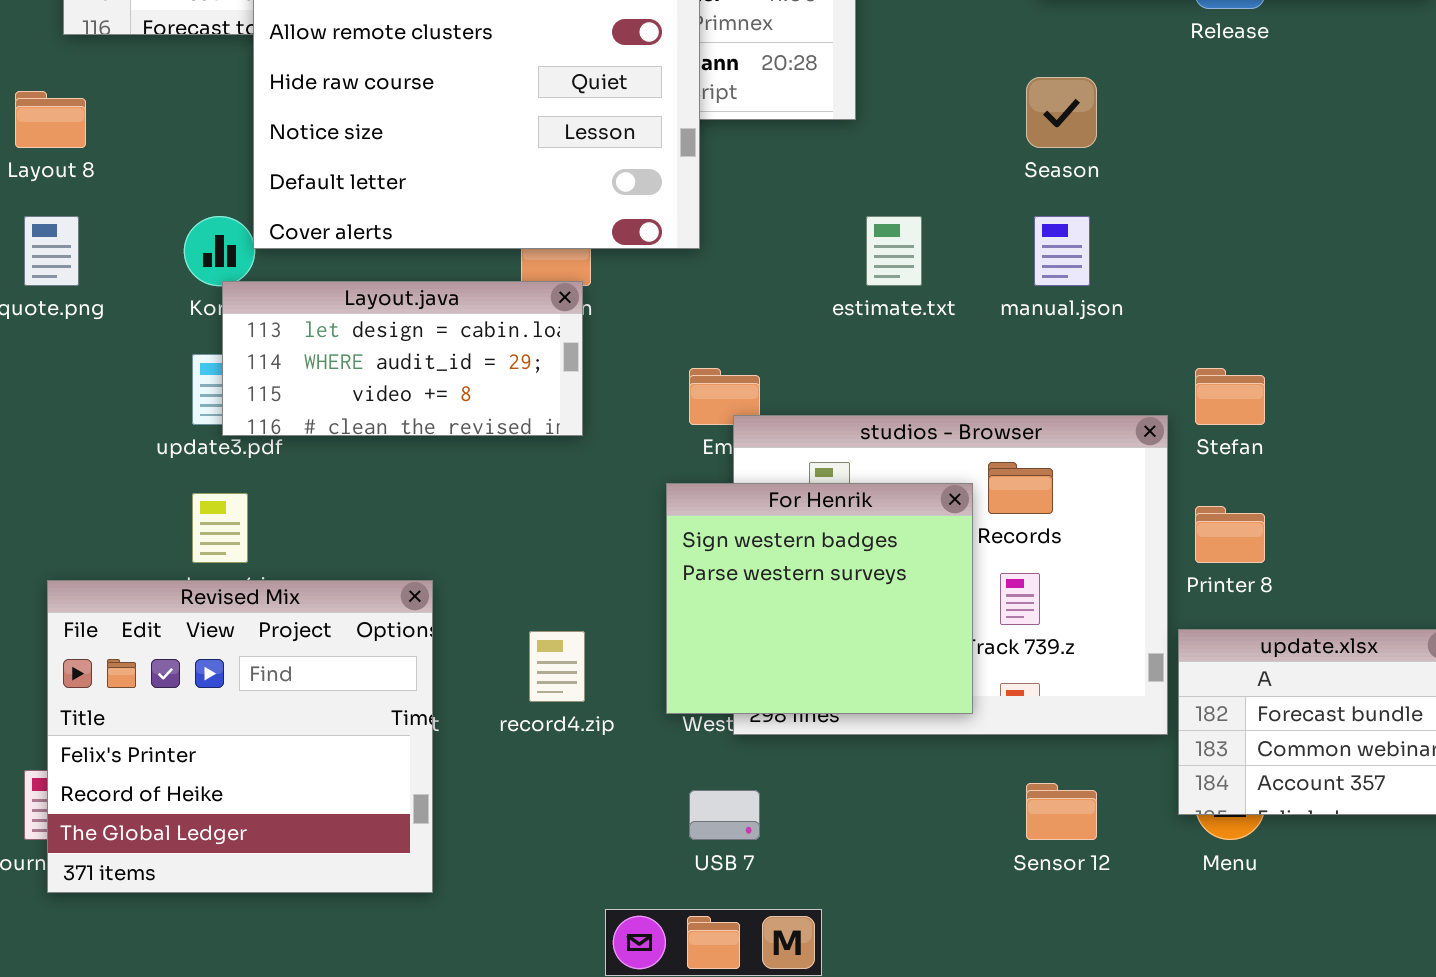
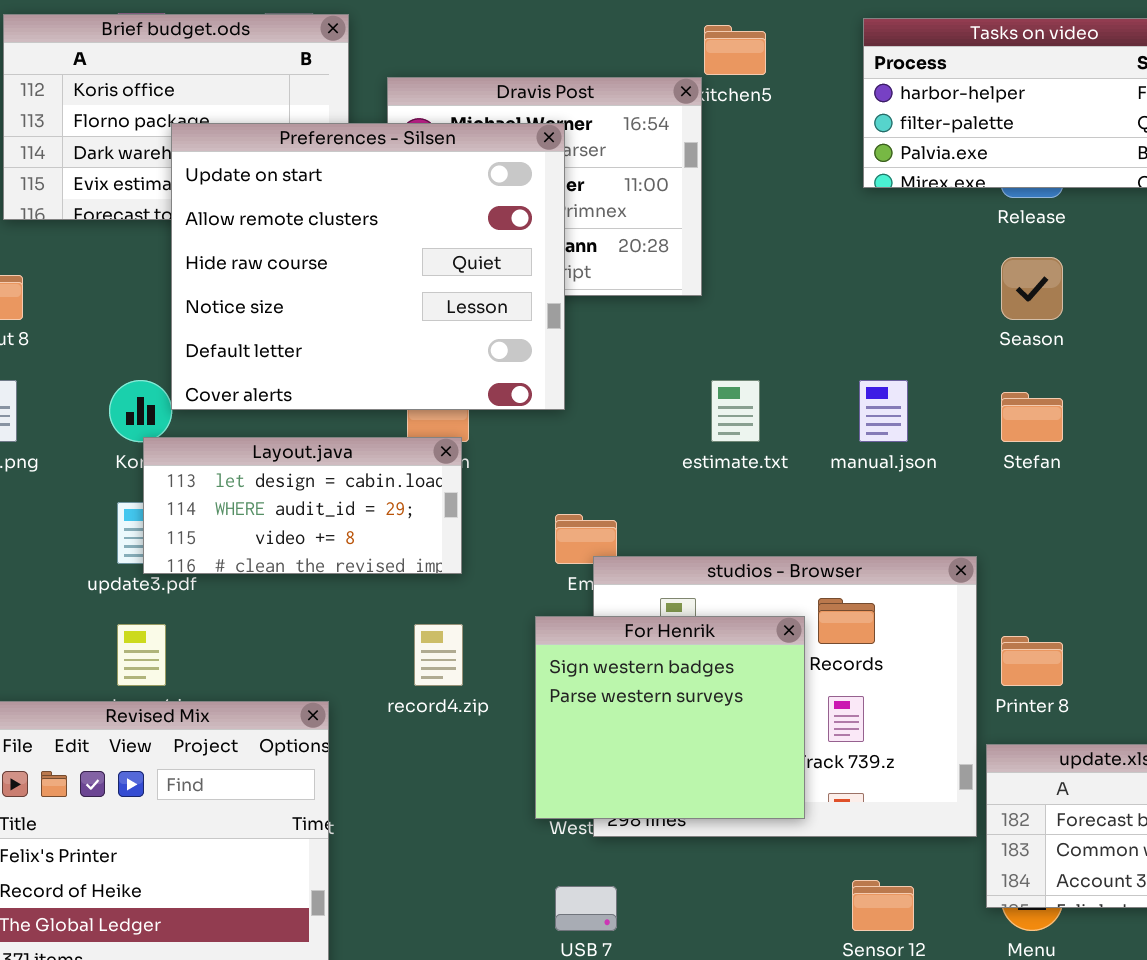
Season: [1026,77,1097,148] -> [1001,257,1063,320], moved
Stefan: [1195,368,1265,425] -> [1001,392,1063,442], moved
record4.zip: [529,631,585,702] -> [414,624,463,686], moved

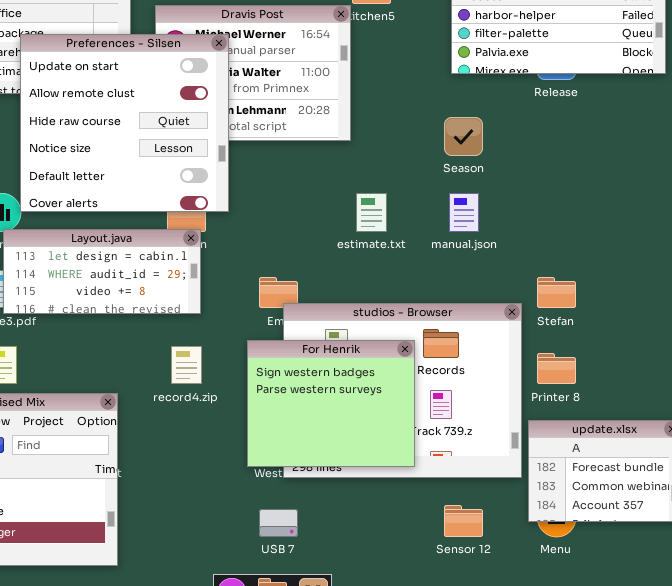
Preferences - Silsen: [171,123,565,410] -> [20,34,229,212], resized
Season: [1001,257,1063,320] -> [444,117,483,156], moved
Stefan: [1001,392,1063,442] -> [537,277,576,308], moved

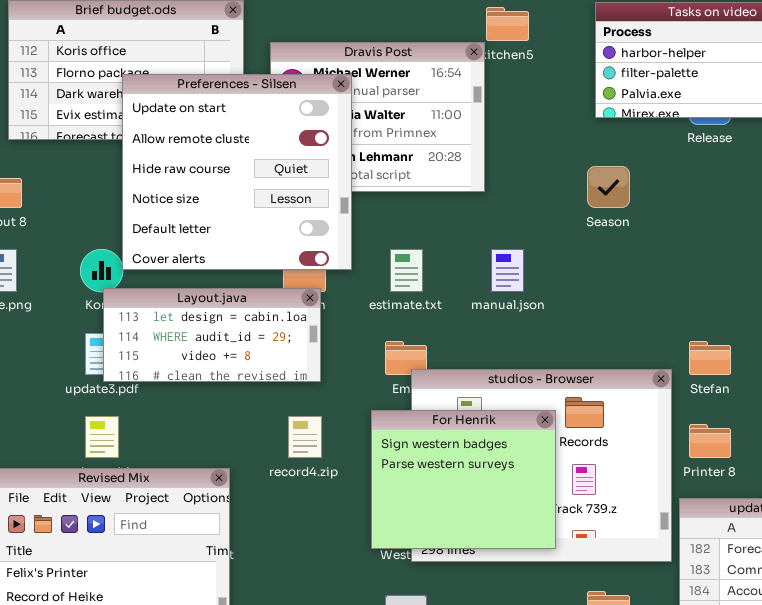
estimate.txt: [356,193,387,232] -> [390,249,423,292], moved
manual.json: [449,193,479,232] -> [491,249,524,292], moved

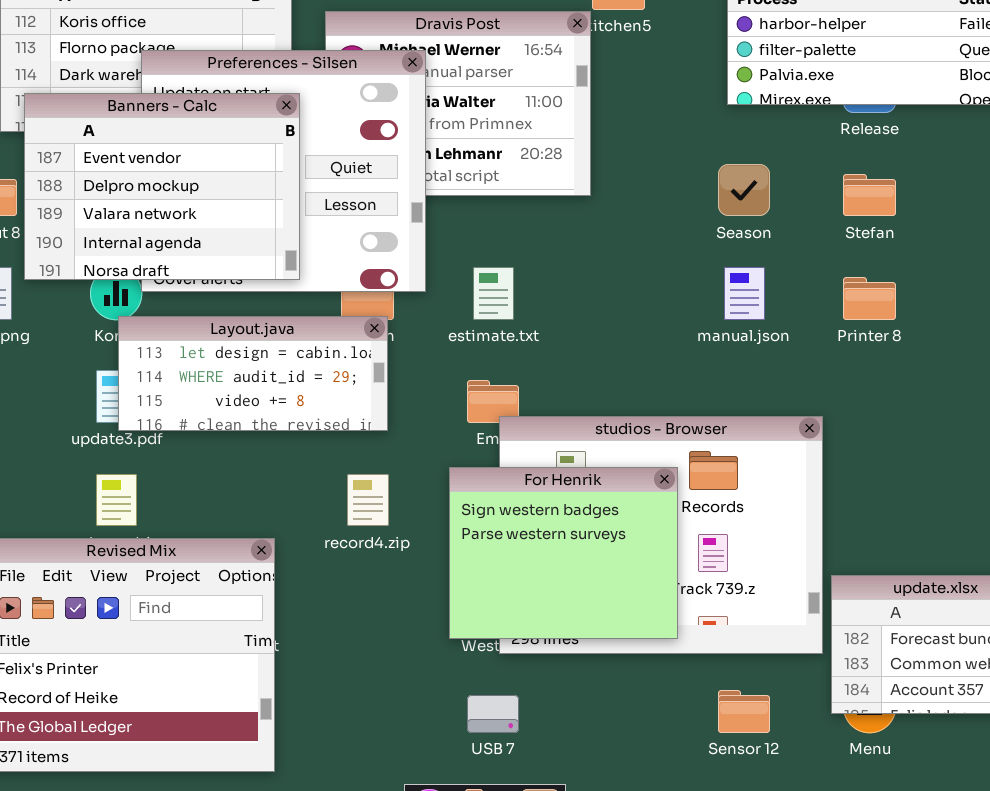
Banners - Calc: none -> [24,93,300,280], opened
manual.json: [491,249,524,292] -> [724,267,765,320], moved
Stefan: [689,341,731,375] -> [843,174,896,216], moved
Printer 8: [689,424,731,458] -> [843,277,896,320], moved

